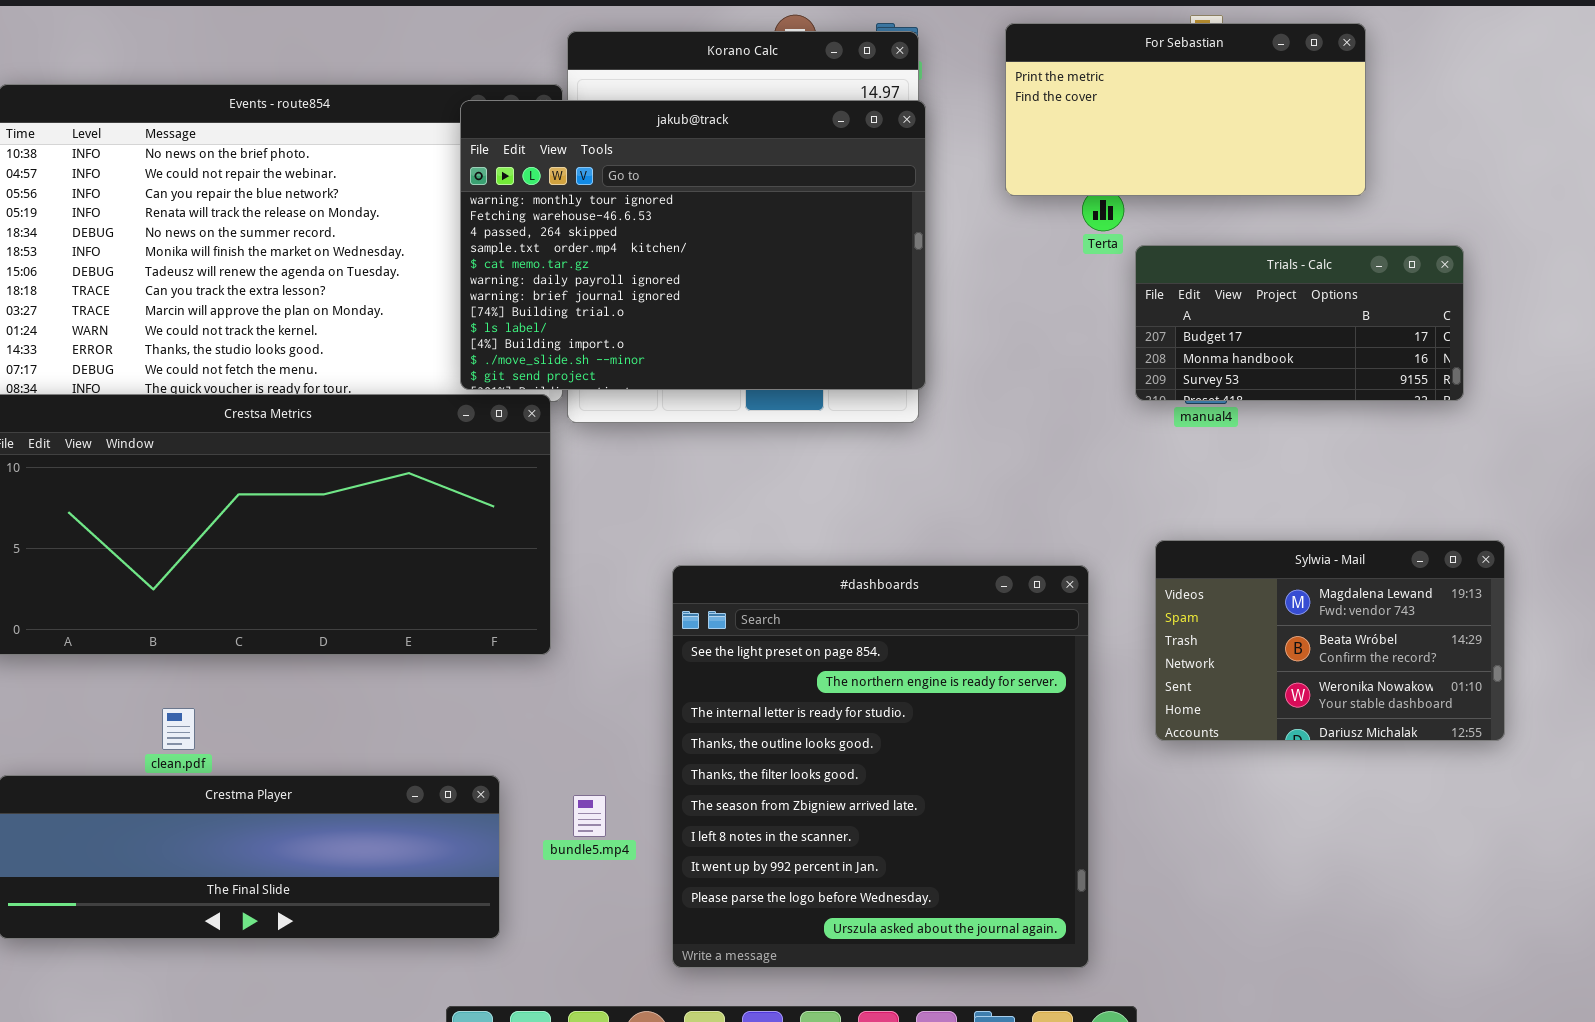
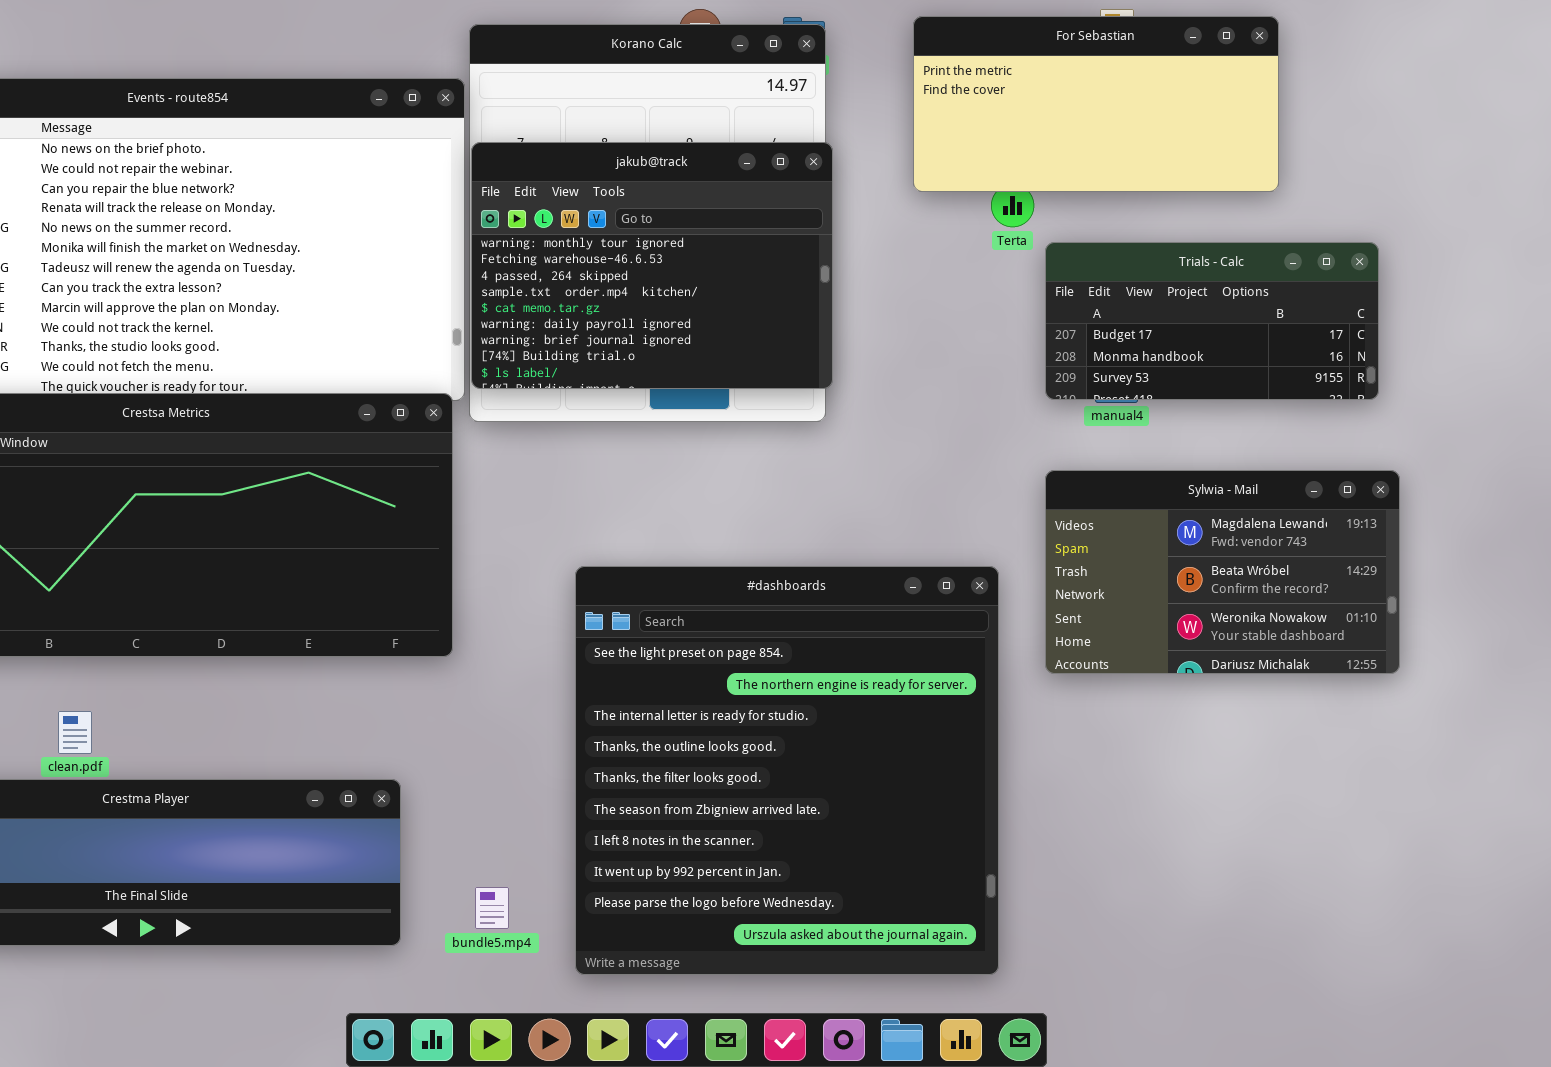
jakub@track: [460,100,926,390] -> [471,142,833,389], resized
Sylwia - Mail: [1155,540,1505,741] -> [1045,470,1400,674], moved
bundle5.mp4: [573,795,606,837] -> [475,887,509,929], moved

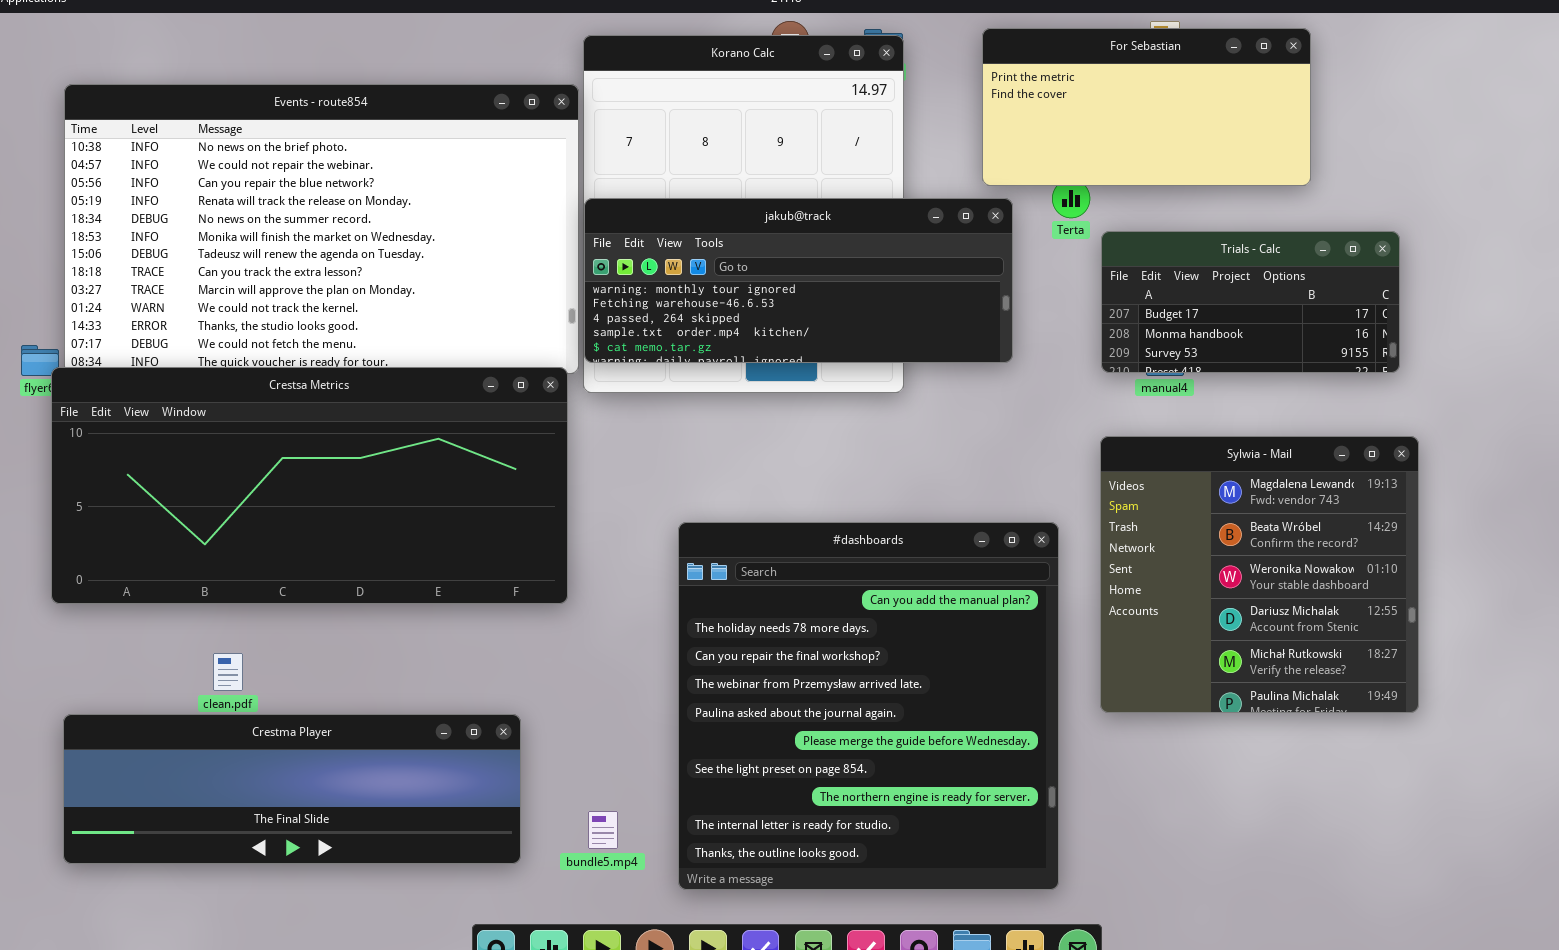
jakub@track: [471,142,833,389] -> [584,198,1013,363], resized
Sylwia - Mail: [1045,470,1400,674] -> [1100,436,1419,713], resized
#dashboards: [575,566,999,975] -> [678,522,1059,890], scrolled up 6 rows

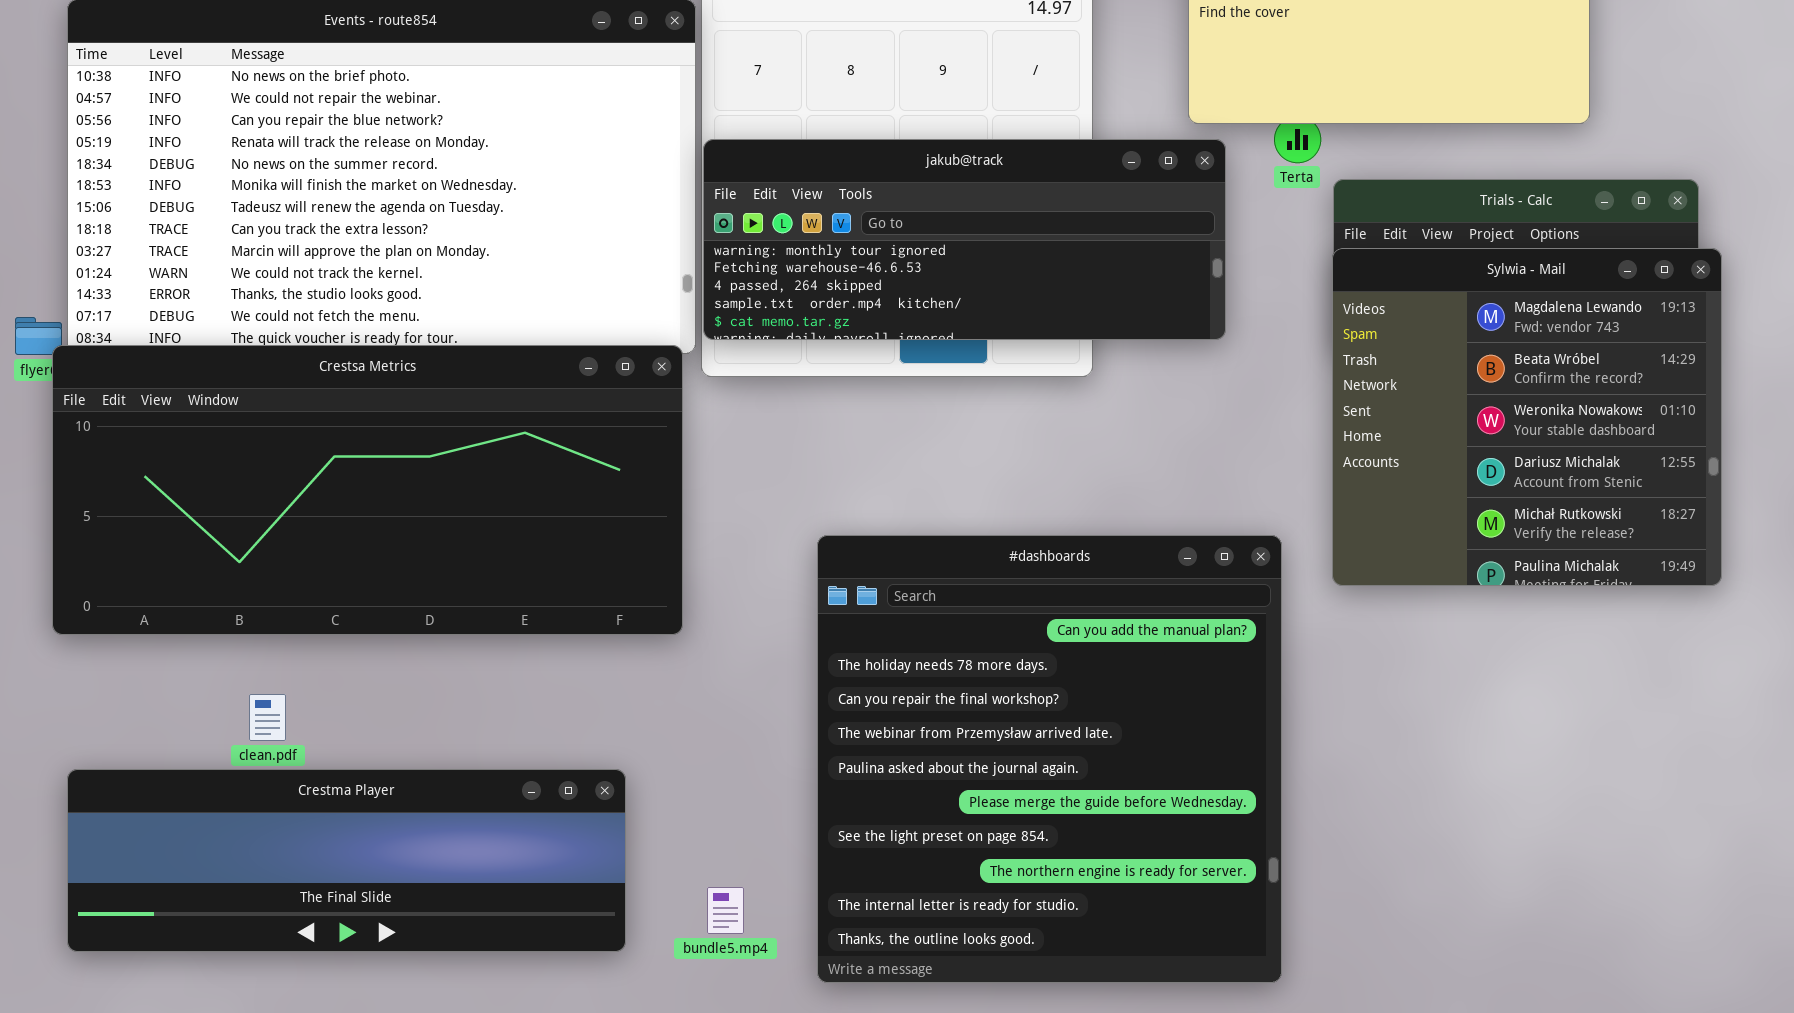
Sylwia - Mail: [1100,436,1419,713] -> [1332,248,1722,586], moved

